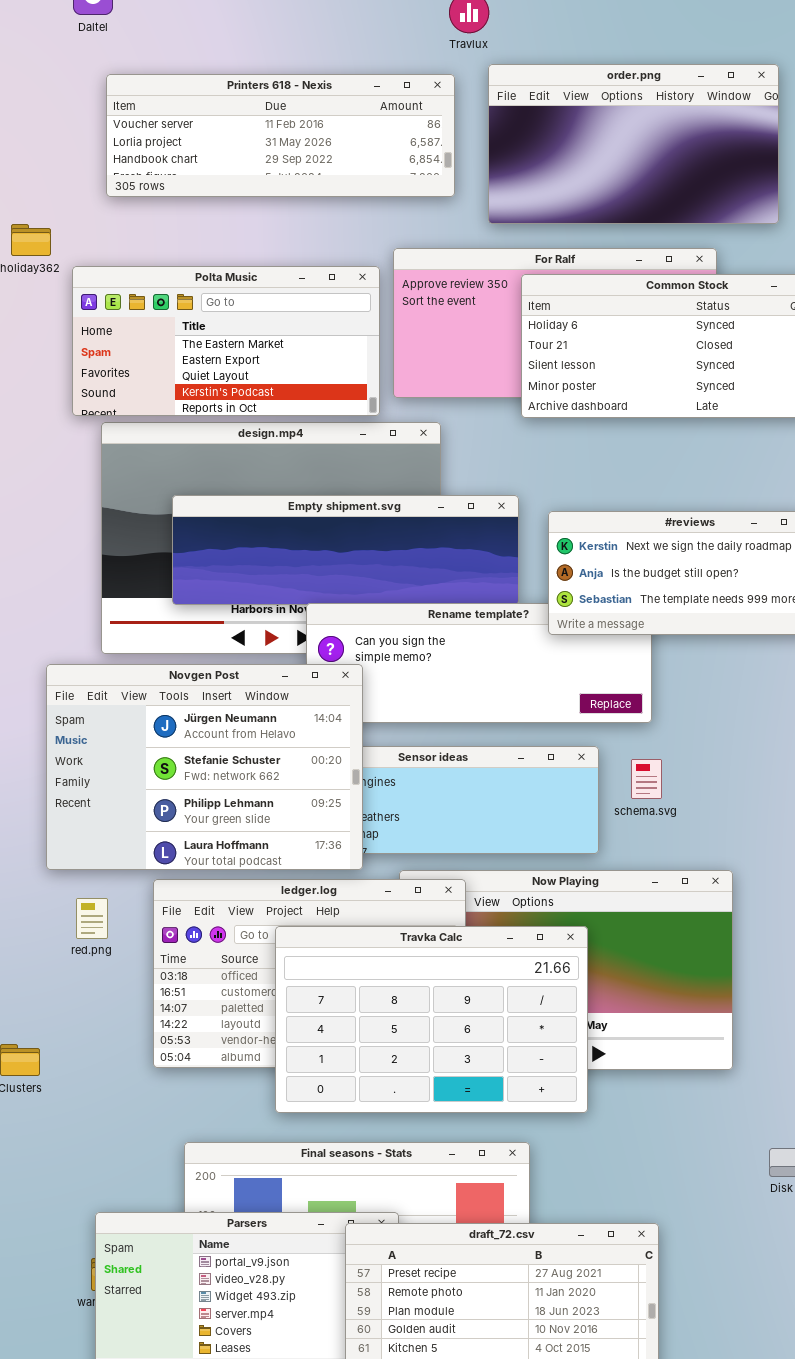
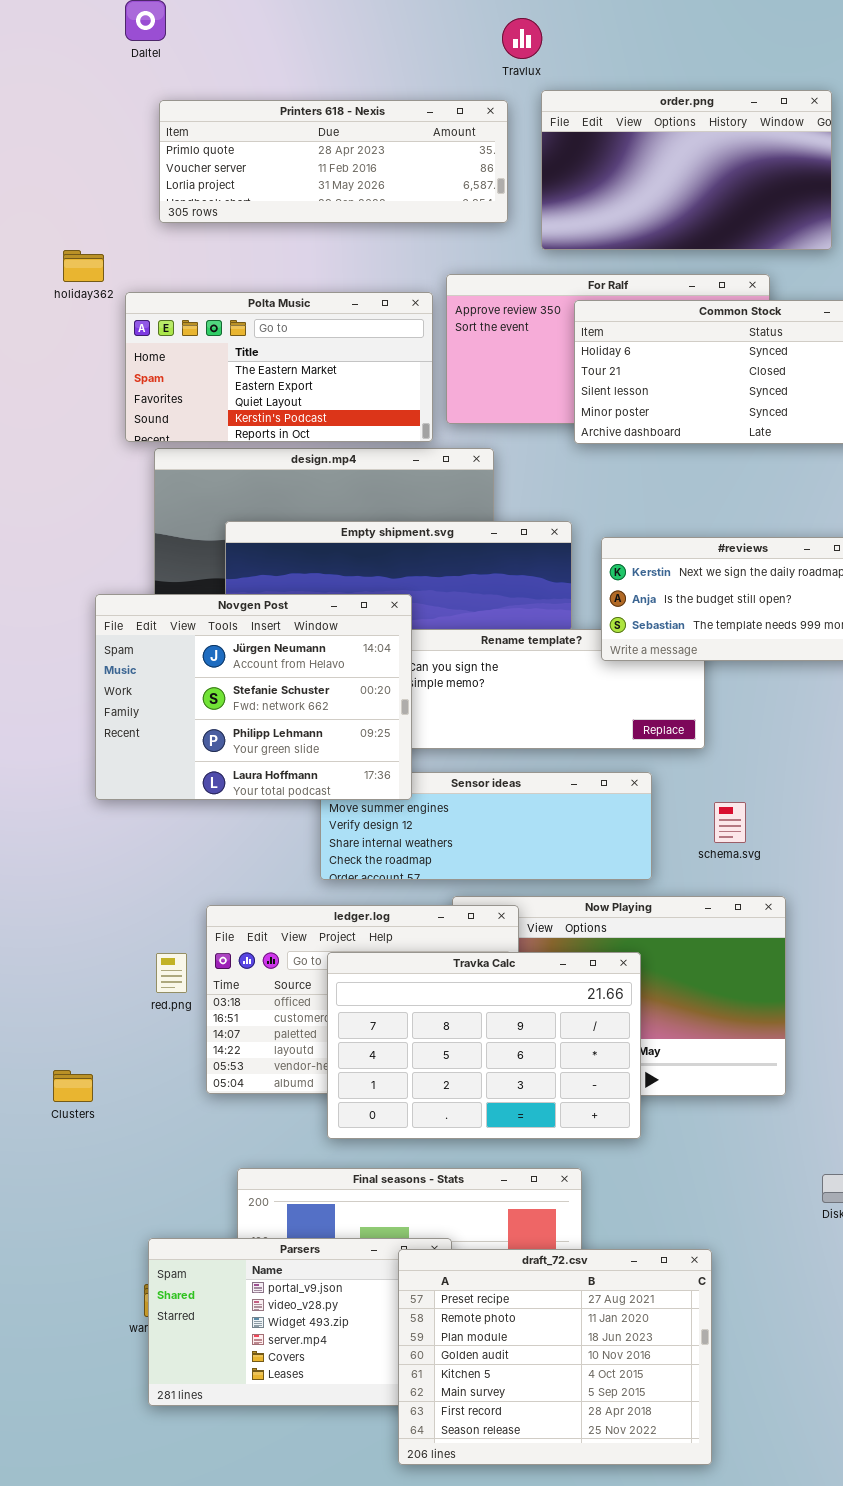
Printers 618 - Nexis: [106,74,455,197] -> [159,100,508,223], scrolled up 1 row
Novgen Post: [46,664,363,870] -> [95,594,412,800], moved
schema.svg: [631,759,662,799] -> [714,802,746,843], moved
red.png: [76,898,108,939] -> [156,953,187,993], moved

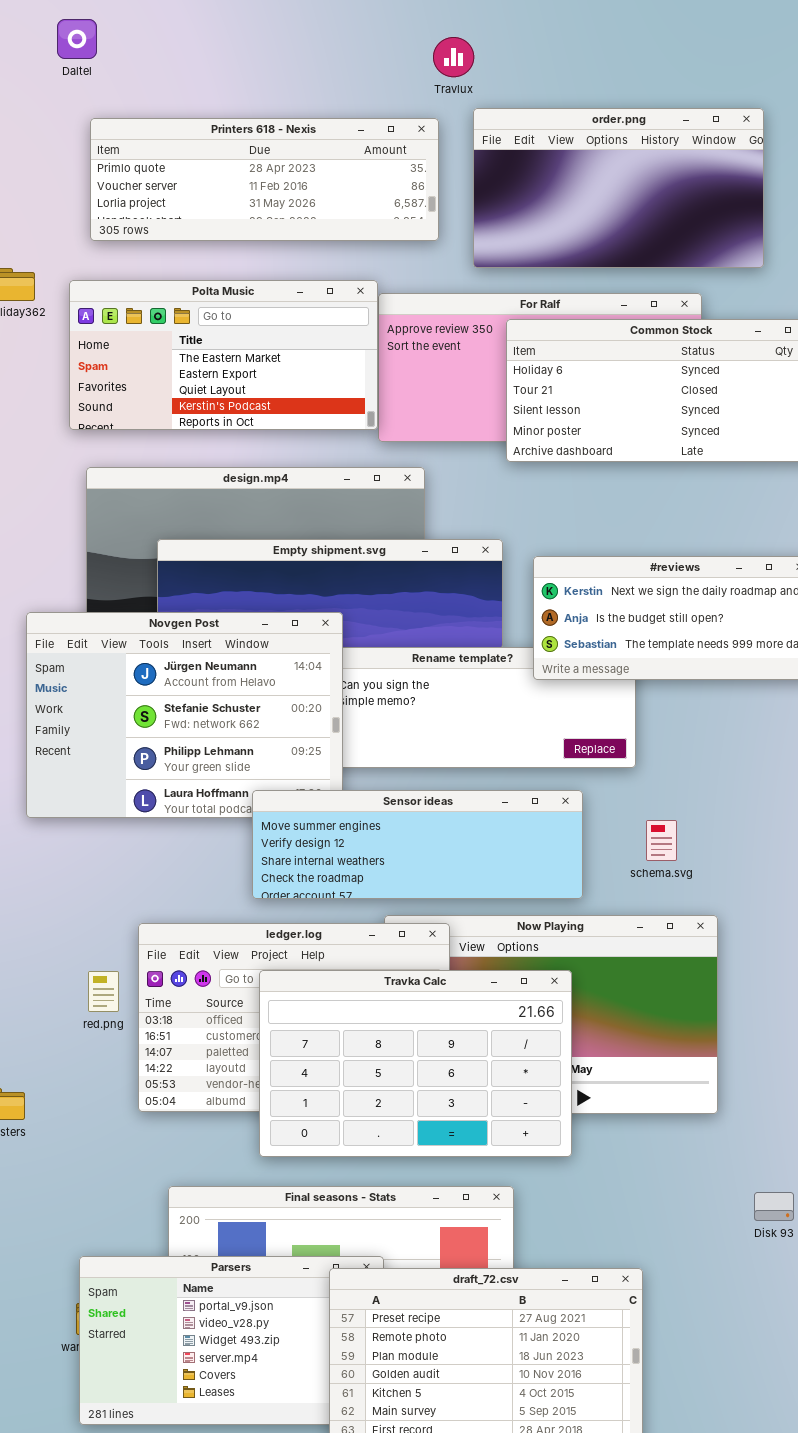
Polta Music: [125,292,433,442] -> [69,280,378,430], moved
Sensor ideas: [320,772,652,880] -> [252,790,583,899], raised

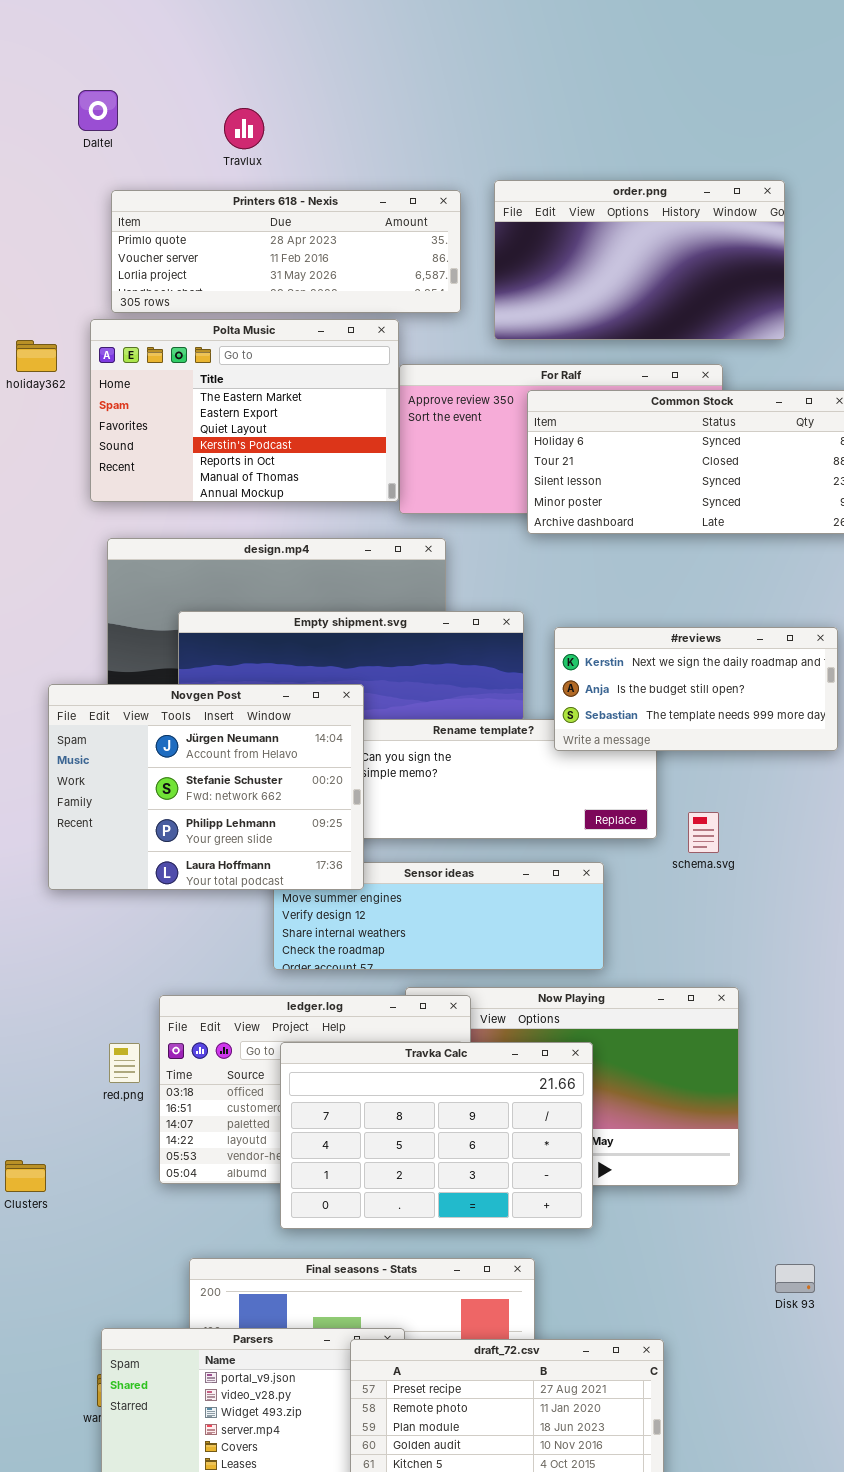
Travlux: [433,37,474,77] -> [224,108,264,149], moved
Polta Music: [69,280,378,430] -> [90,319,399,502], resized
Novgen Post: [26,612,343,818] -> [48,684,364,890], raised
schema.svg: [646,820,677,861] -> [688,812,719,853], moved

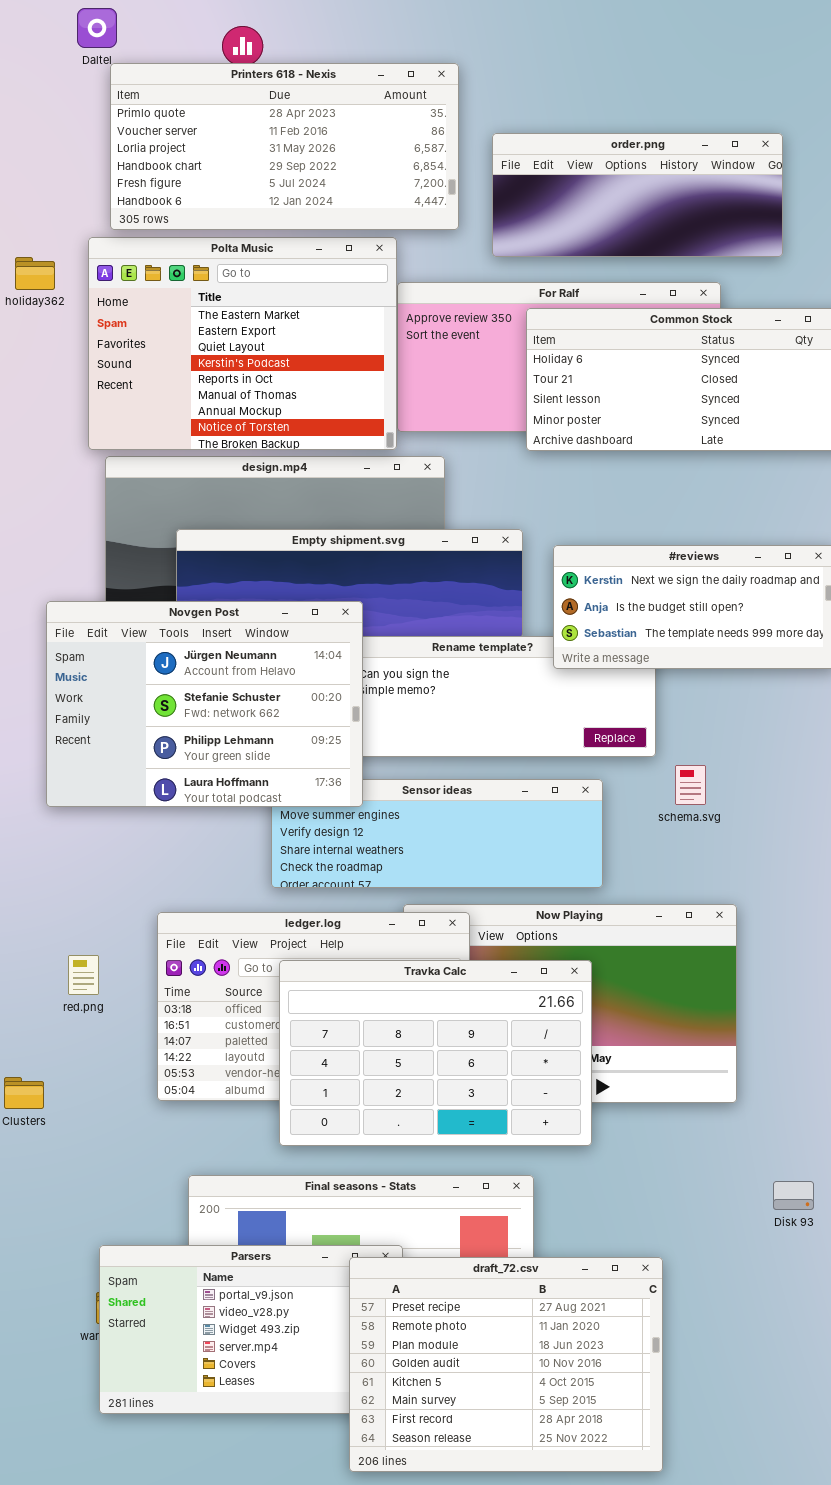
order.png: [494,180,785,340] -> [492,133,783,257], resized
Printers 618 - Nexis: [111,190,461,313] -> [110,63,459,230], resized
Polta Music: [90,319,399,502] -> [88,237,397,450], resized
schema.svg: [688,812,719,853] -> [675,765,706,805], moved
red.png: [109,1043,140,1083] -> [68,955,99,995], moved

